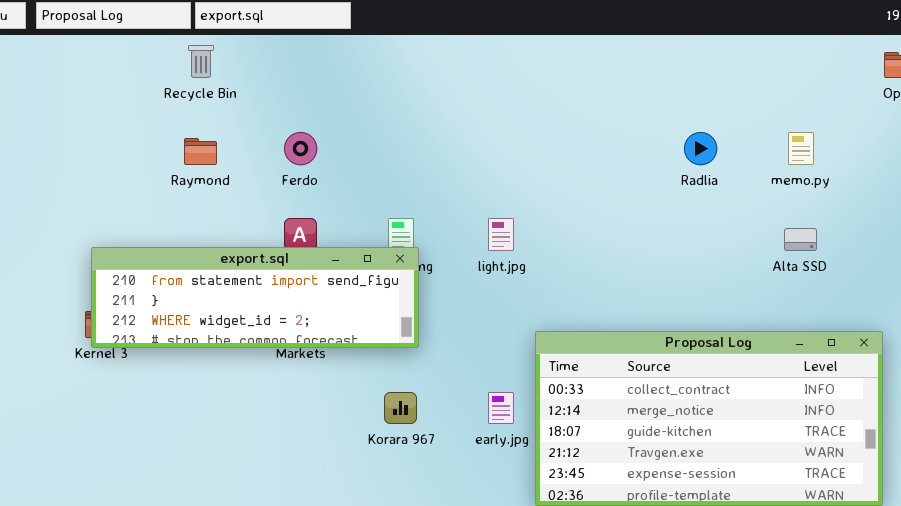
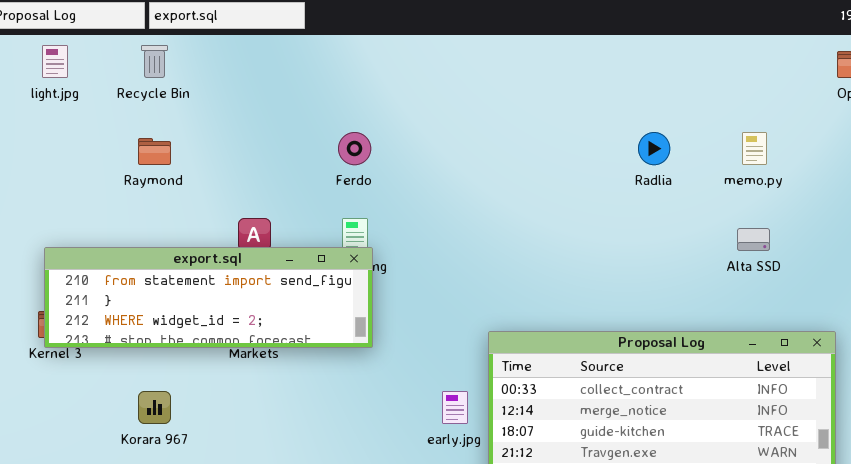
Ferdo: [284,132,317,165] -> [338,132,371,165], moved
light.jpg: [488,218,514,251] -> [42,45,68,78], moved
Korara 967: [384,392,417,424] -> [138,391,171,424], moved

